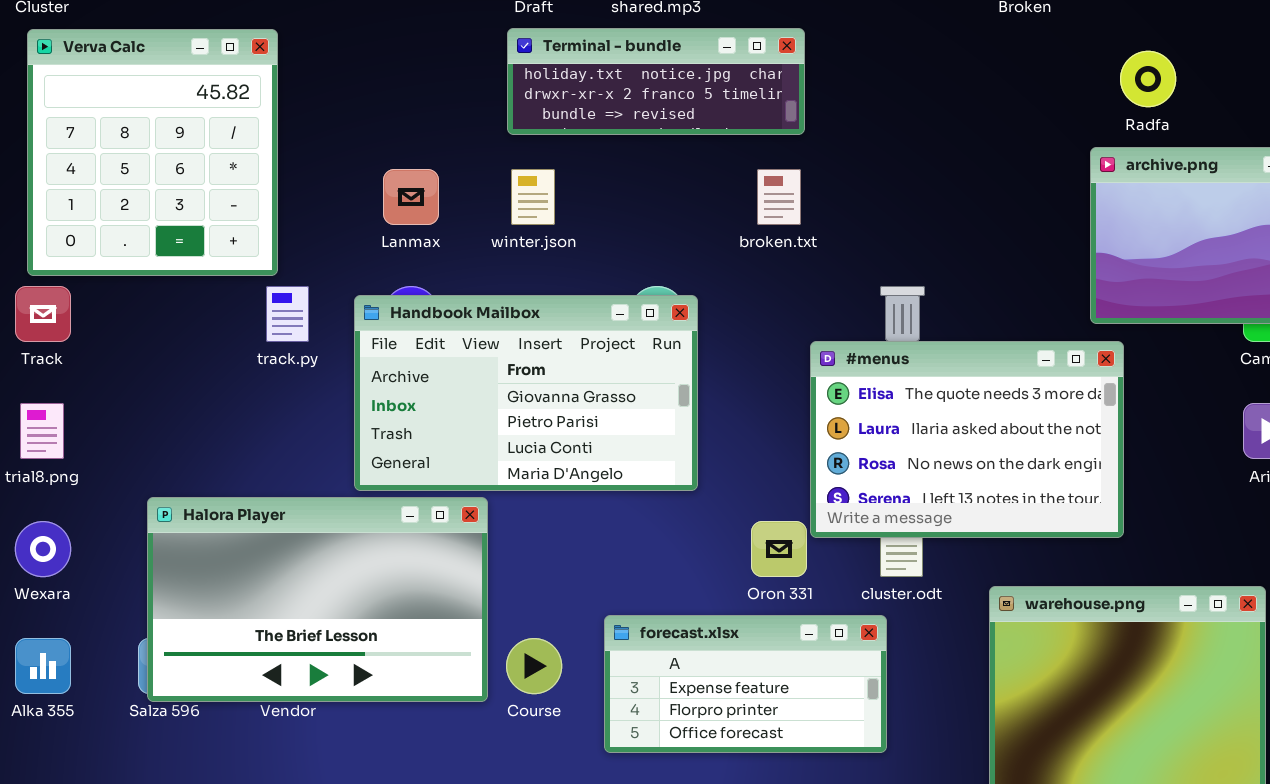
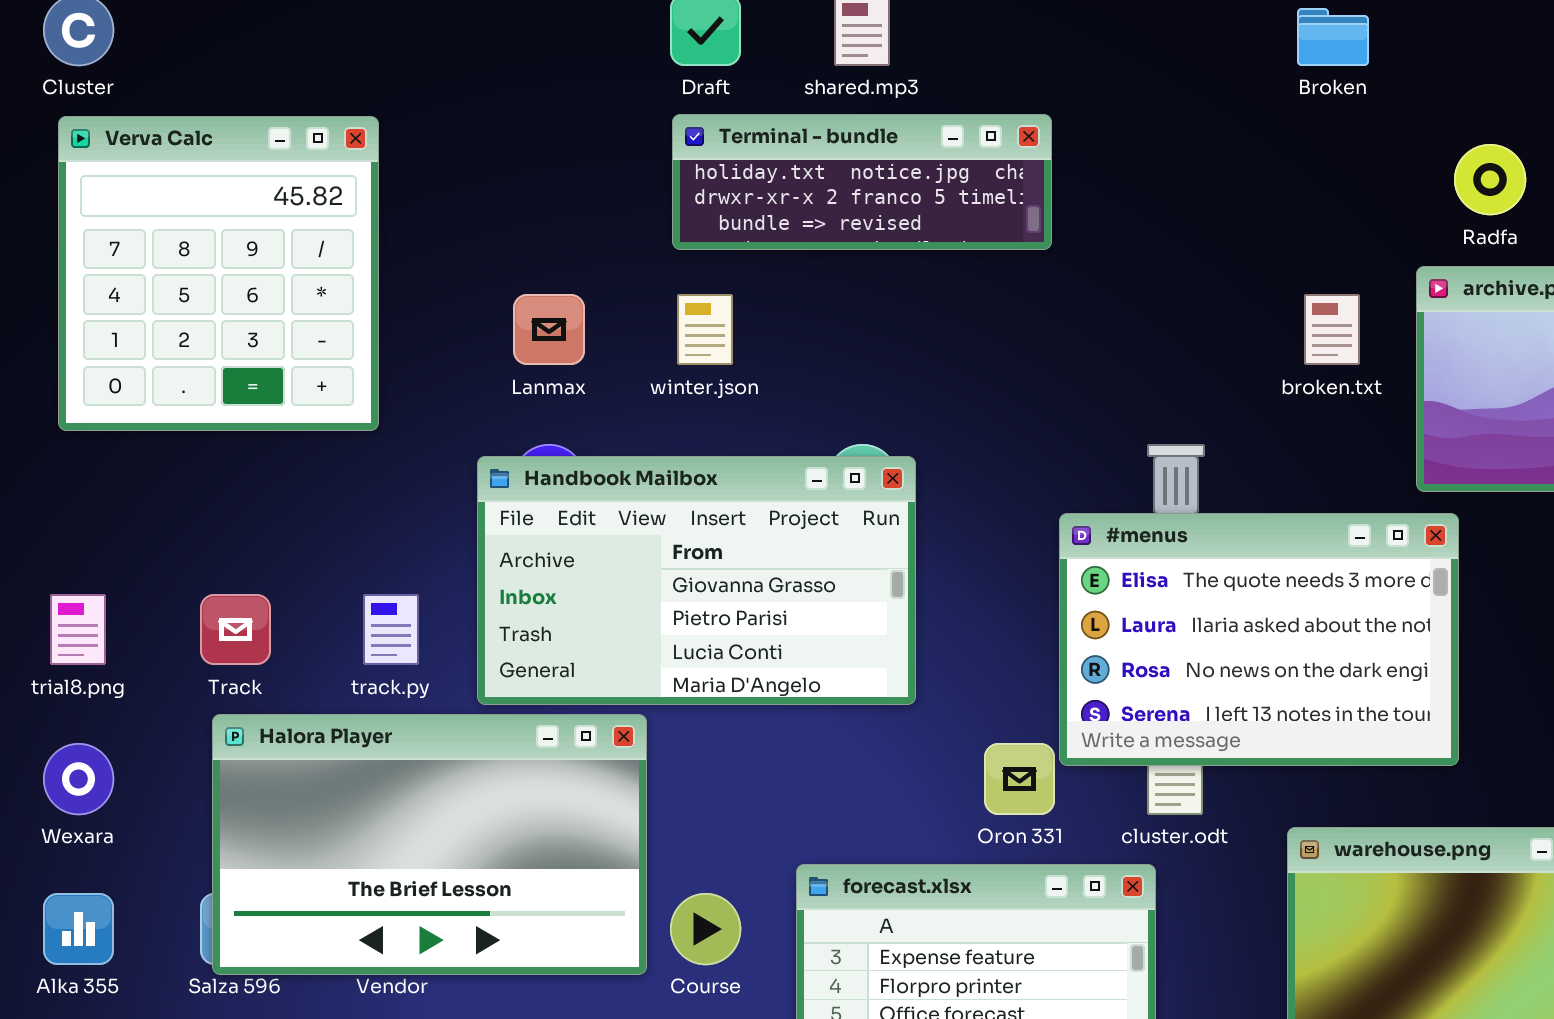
broken.txt: [757,169,801,225] -> [1304,294,1360,365], moved
Track: [15,286,71,342] -> [200,594,271,665], moved
track.py: [266,286,309,342] -> [363,594,419,665], moved

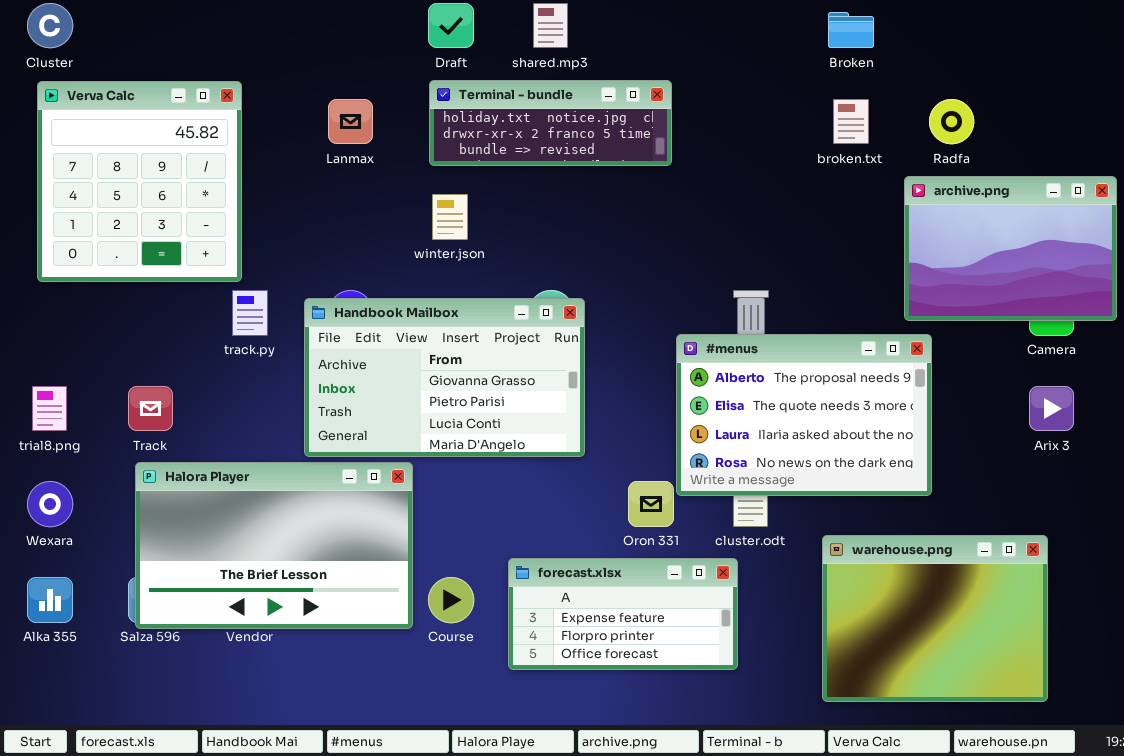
Lanmax: [513,294,585,365] -> [328,99,373,144], moved
broken.txt: [1304,294,1360,365] -> [833,99,869,144], moved
#menus: [1059,513,1459,766] -> [676,334,932,496], scrolled up 1 row
track.py: [363,594,419,665] -> [232,290,268,336], moved

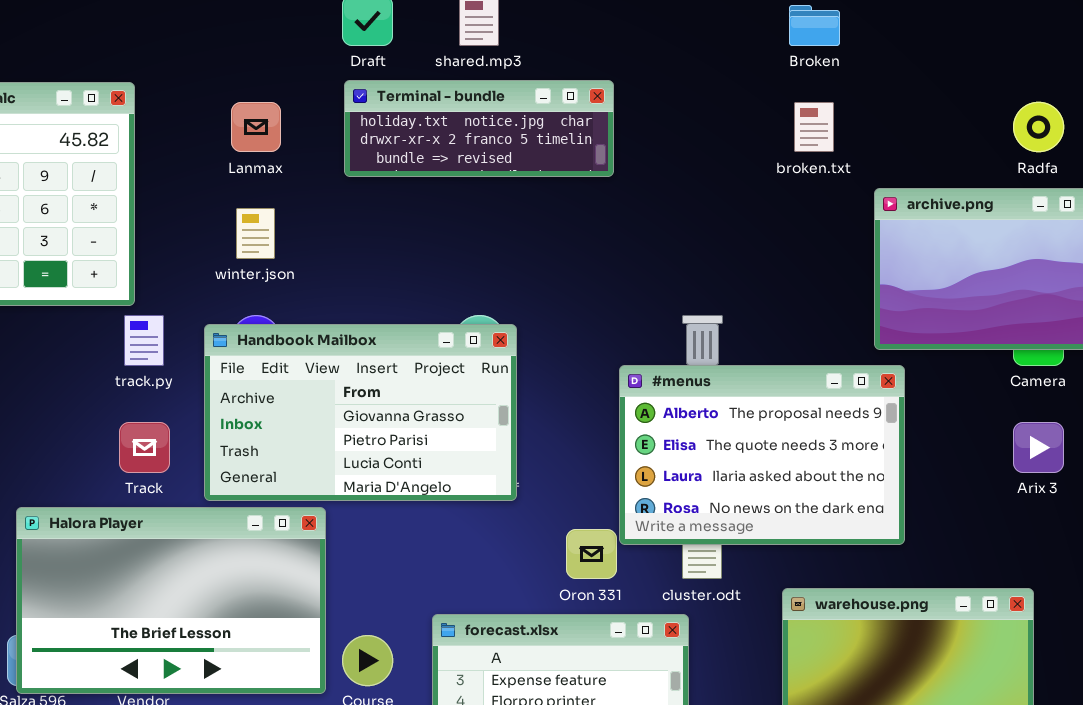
Radfa: [929,99,974,144] -> [1013,102,1064,152], moved
winter.json: [432,194,468,240] -> [236,208,275,259], moved
Track: [128,386,173,431] -> [119,422,170,473], moved

